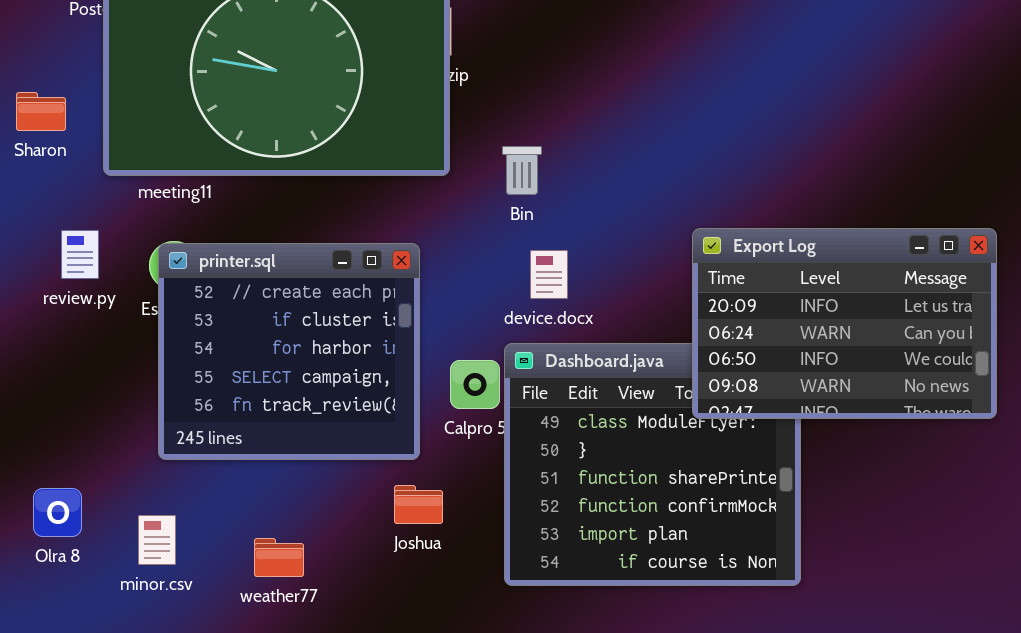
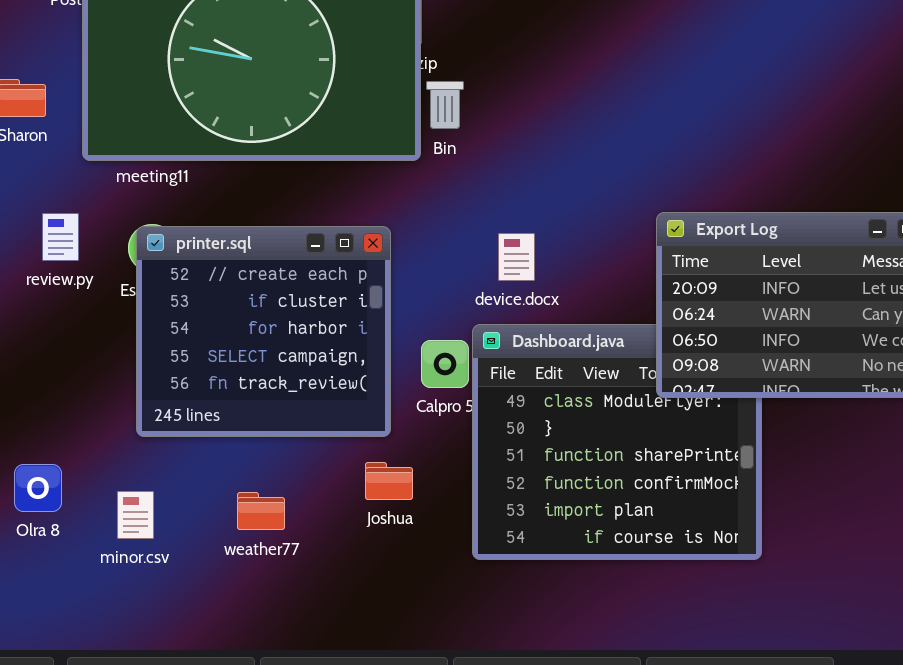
Bin: [502,146,542,195] -> [426,81,464,129], moved
weather77: [254,538,304,577] -> [237,492,285,530], moved

